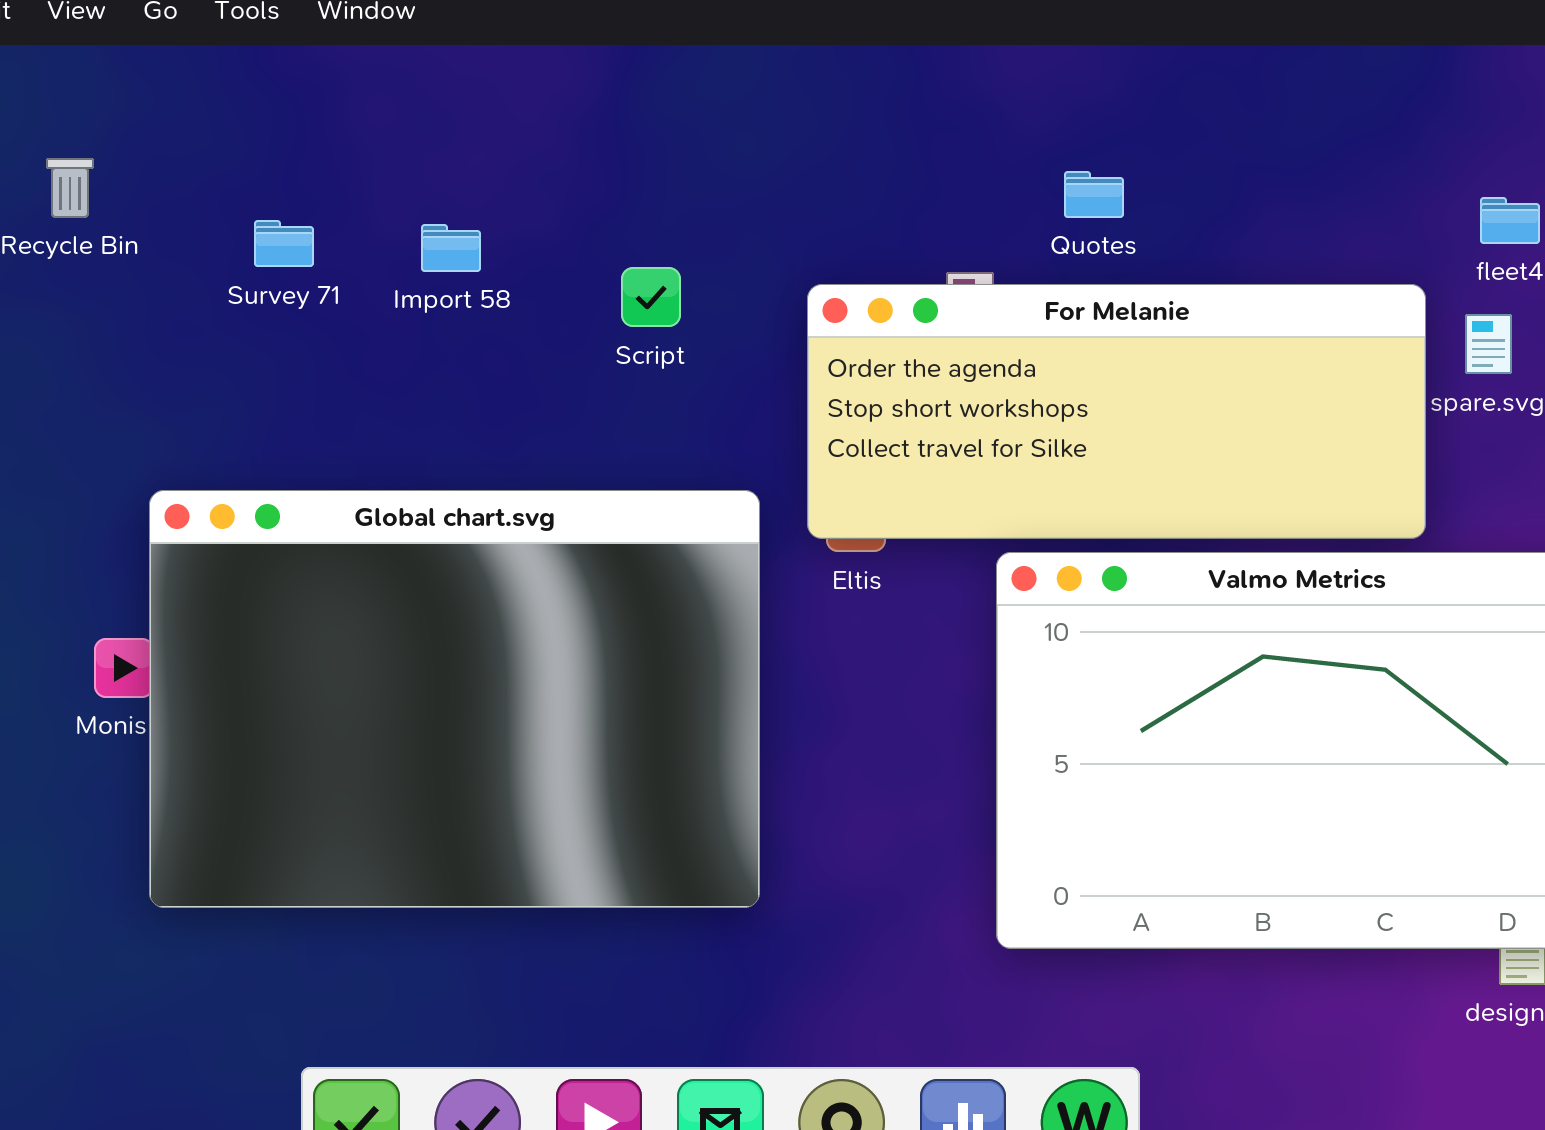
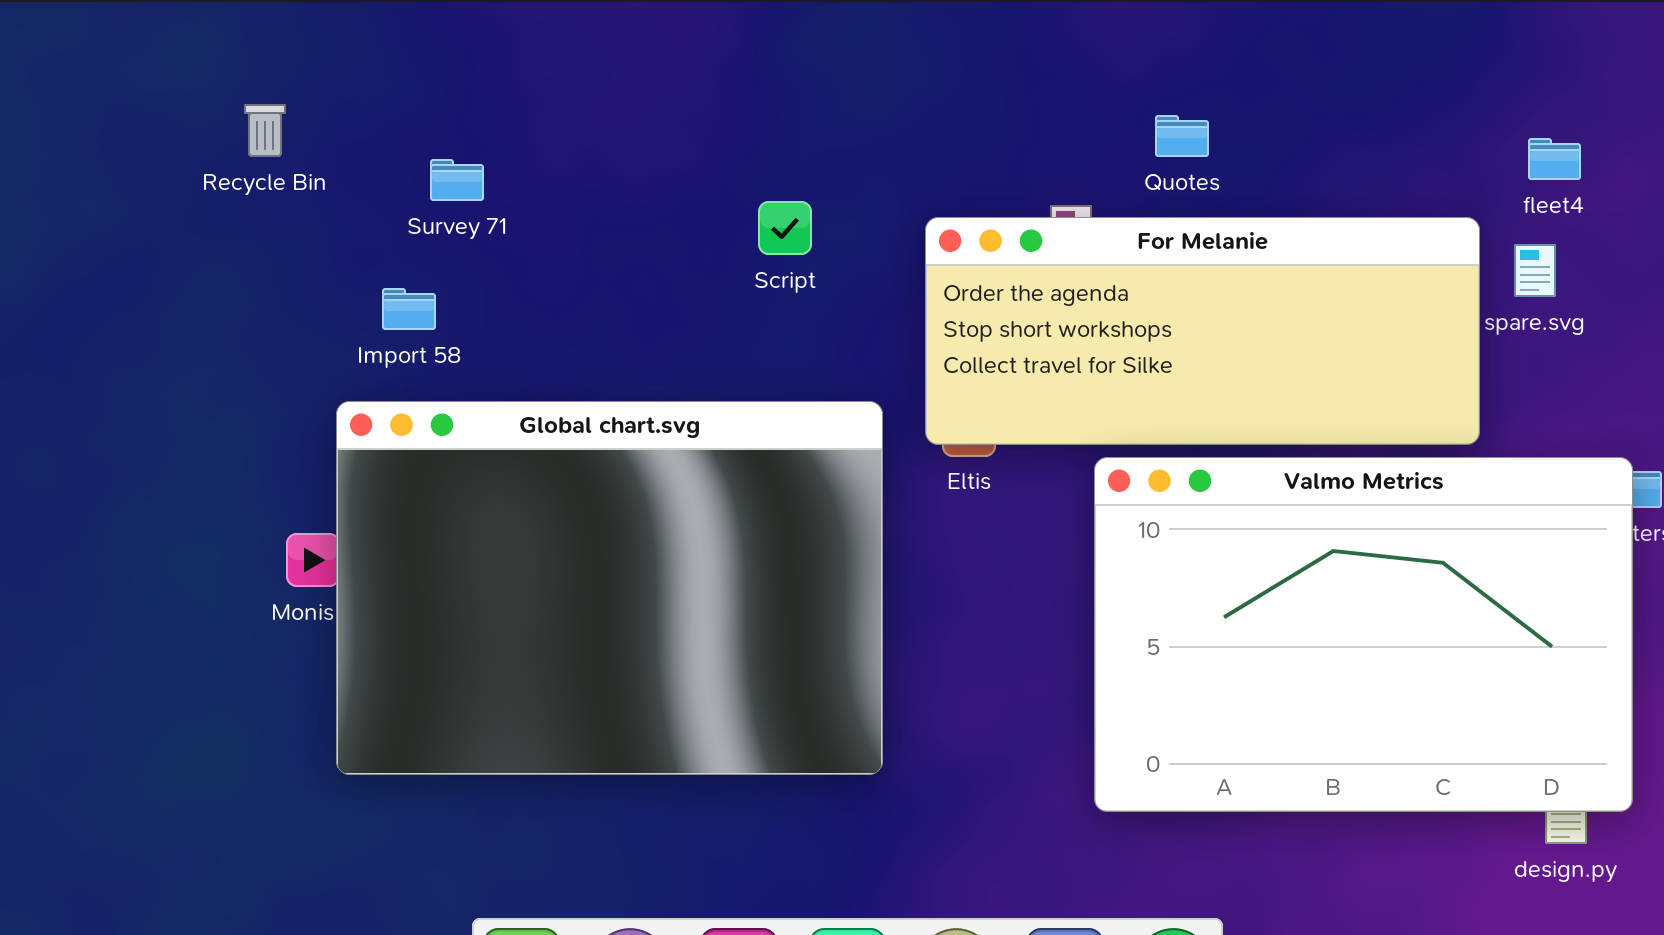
Import 58: [421,224,481,272] -> [382,288,436,330], moved

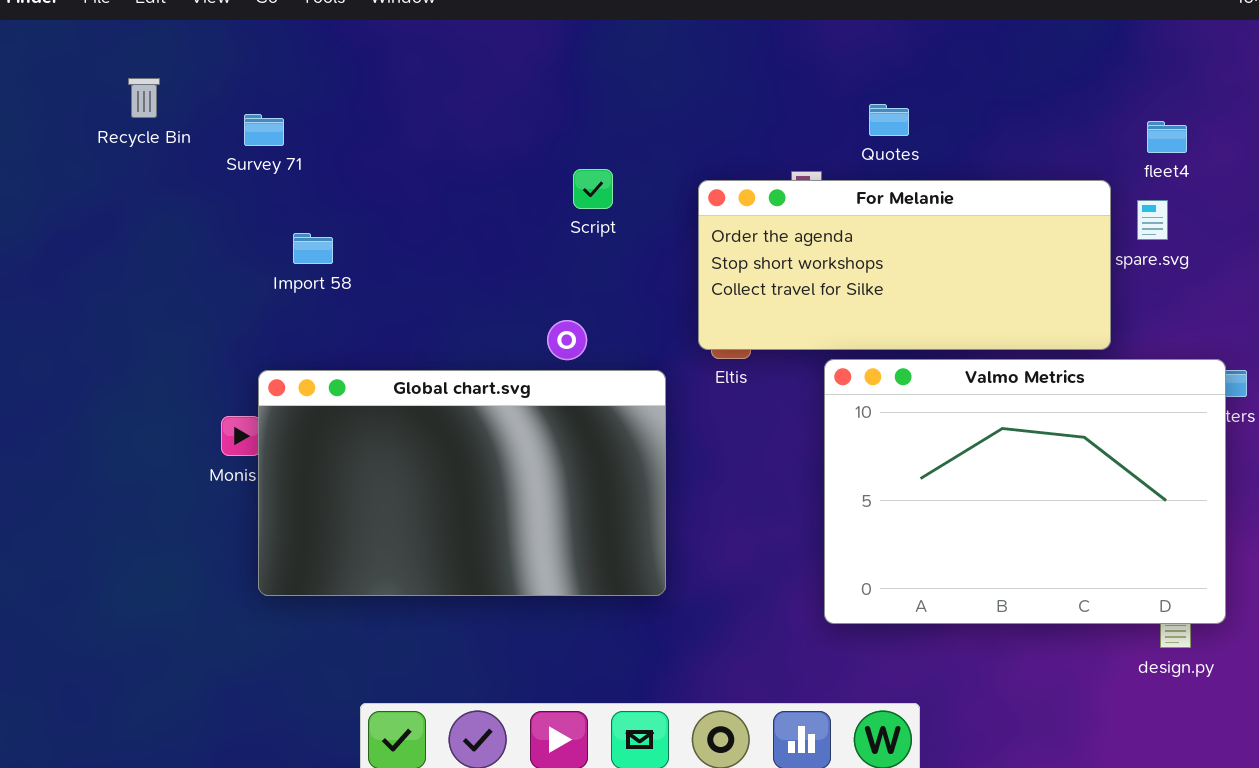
Recycle Bin: [244,104,286,157] -> [128,78,160,118], moved
Survey 71: [430,159,484,201] -> [244,114,284,146], moved
Global chart.svg: [336,401,883,775] -> [258,370,666,596], resized

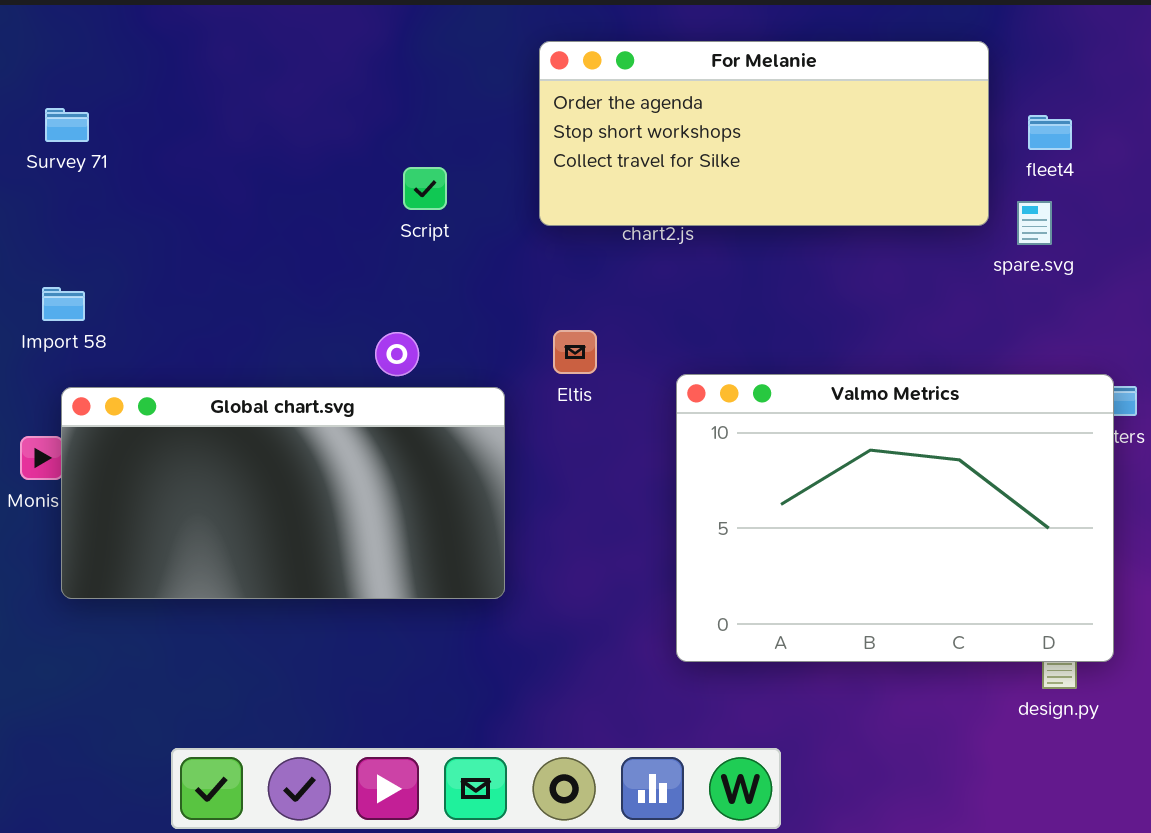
For Melanie: [698,180,1111,350] -> [539,41,989,226], moved
Import 58: [293,233,333,264] -> [42,287,85,321], moved
Global chart.svg: [258,370,666,596] -> [61,387,505,599], resized

